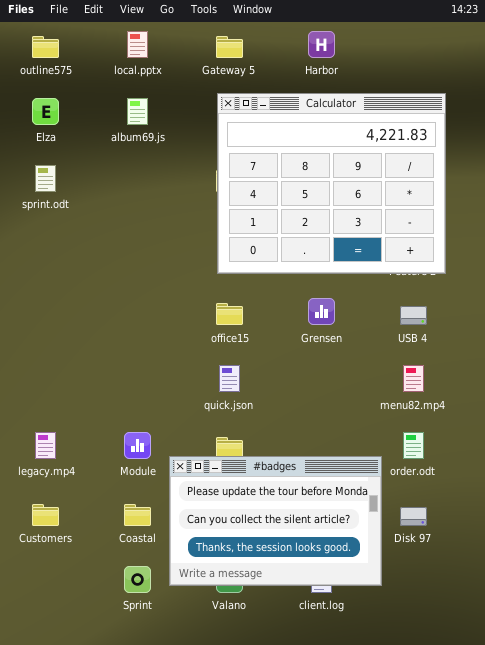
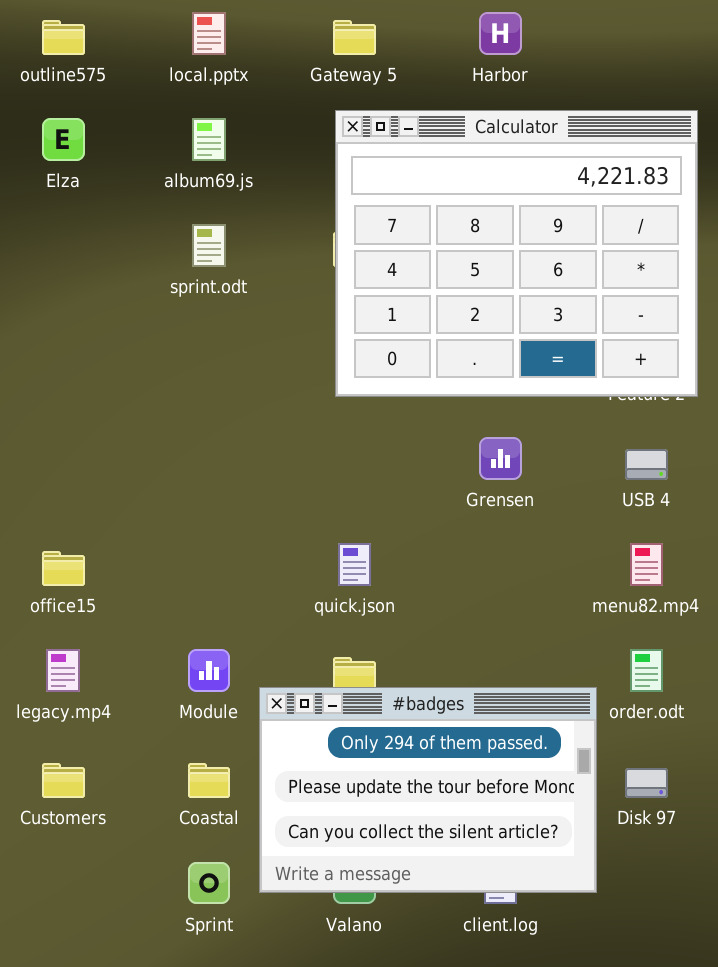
sprint.odt: [35,165,56,192] -> [192,224,226,267], moved
office15: [216,303,243,325] -> [42,551,85,586], moved
#badges: [169,456,382,586] -> [259,687,597,893], scrolled up 1 row

